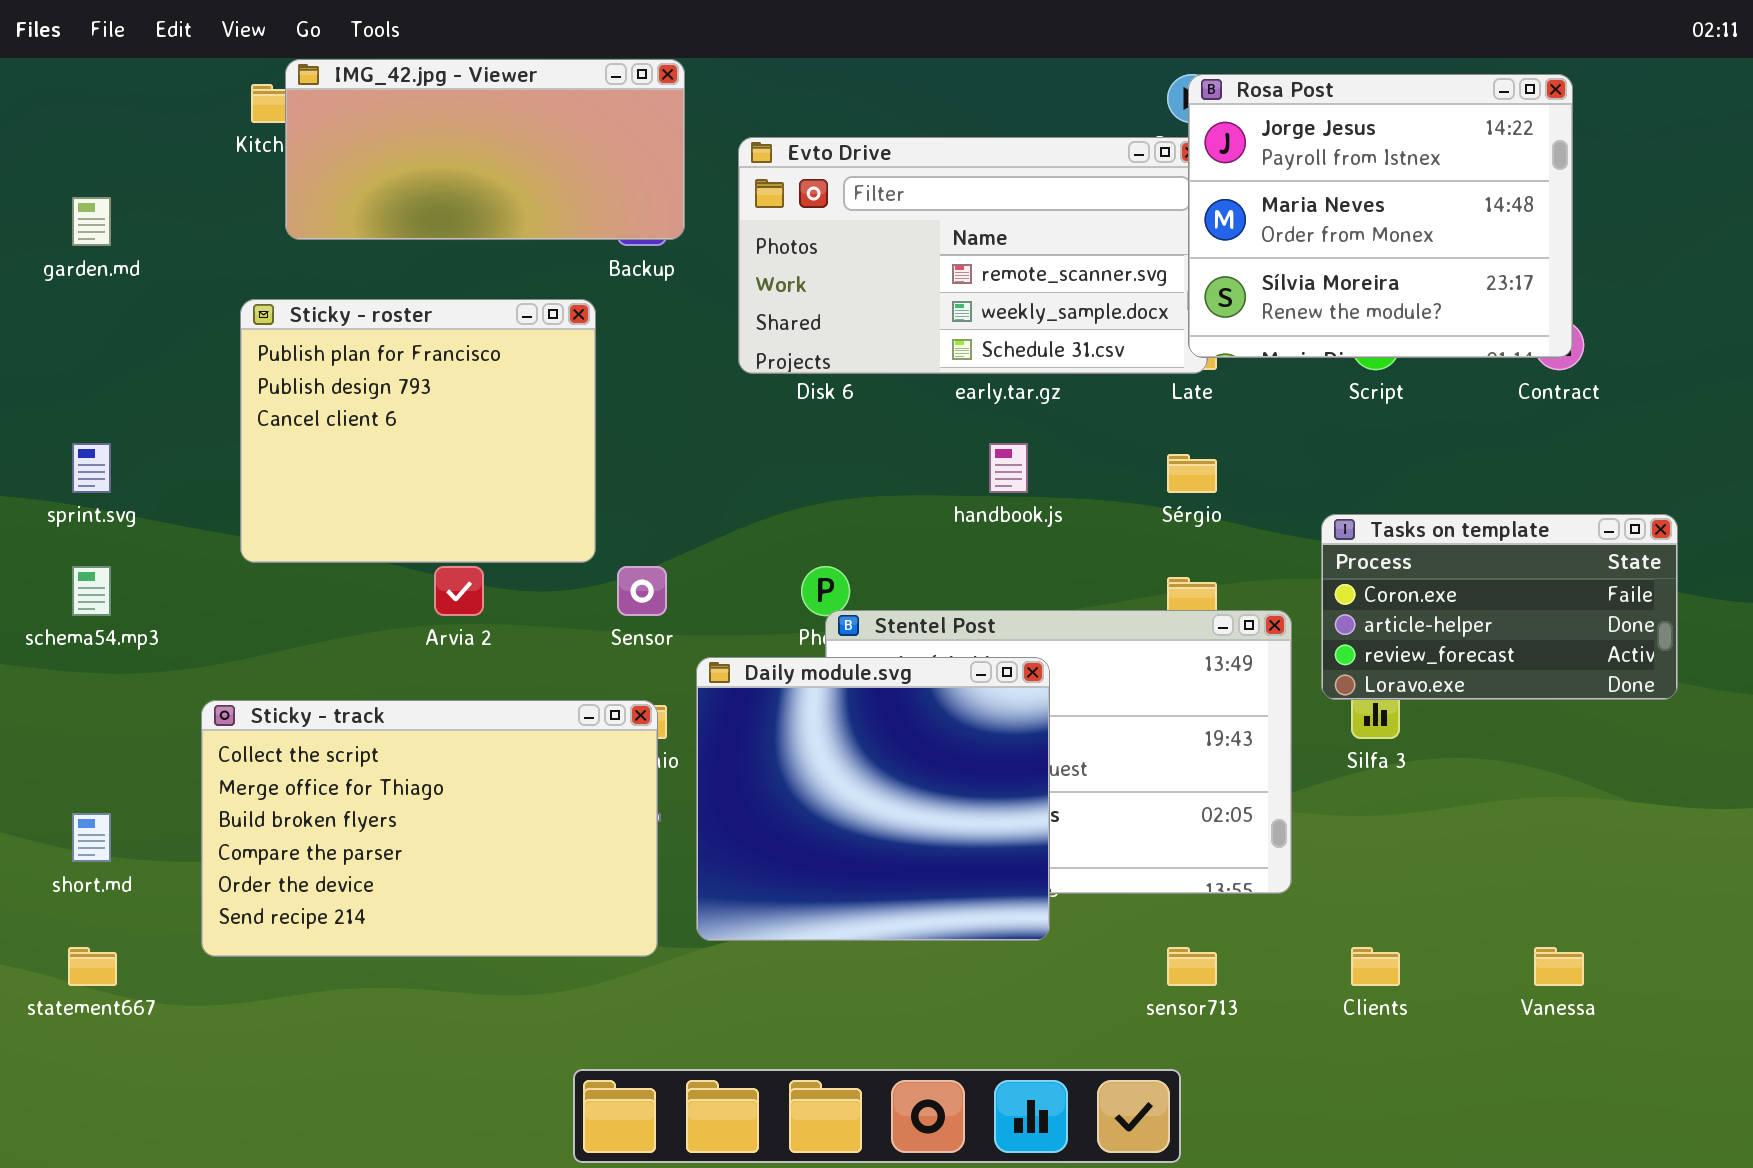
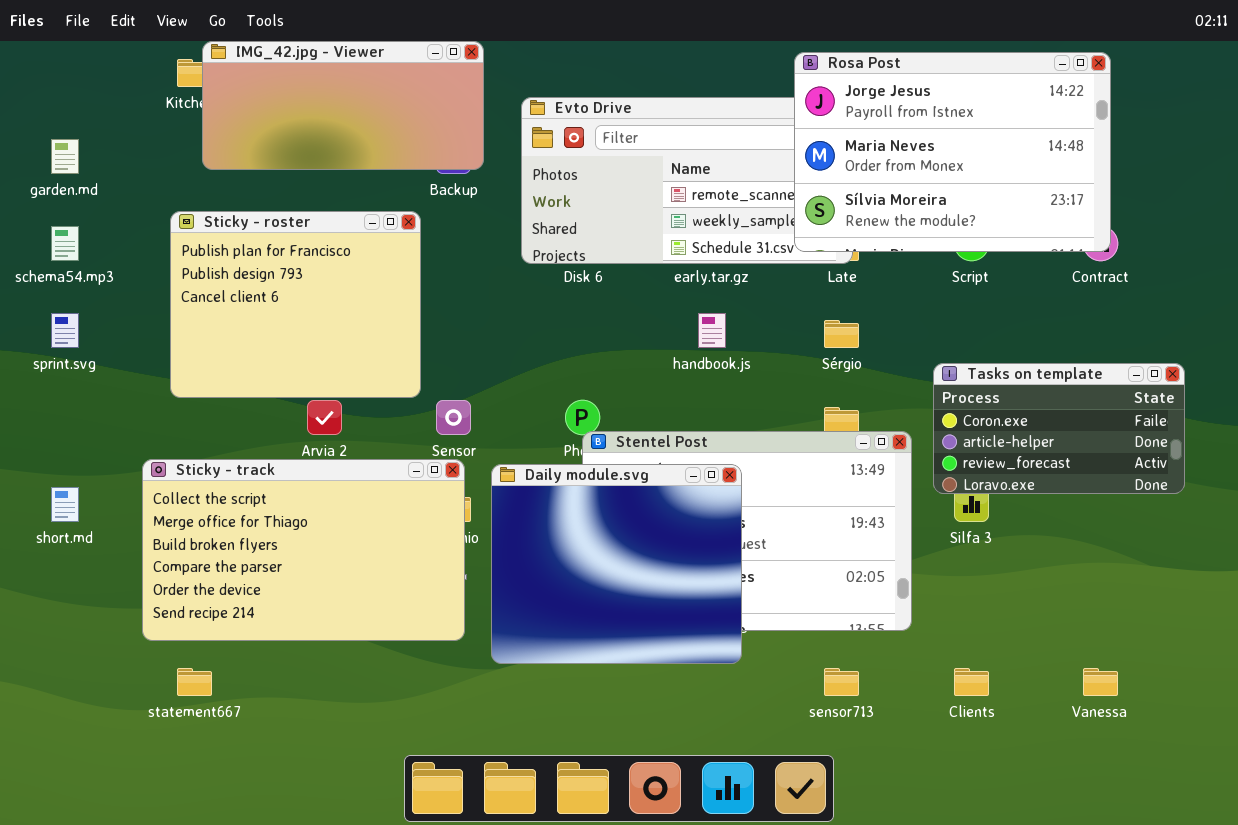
Rosa Post: [1188,74,1573,358] -> [794,52,1111,252], resized
schema54.mp3: [72,566,111,616] -> [51,226,79,261], moved
Sticky - track: [201,700,658,957] -> [142,459,465,641], moved
short.md: [72,813,111,862] -> [51,487,79,522], moved
statement667: [68,947,117,986] -> [177,668,212,696], moved

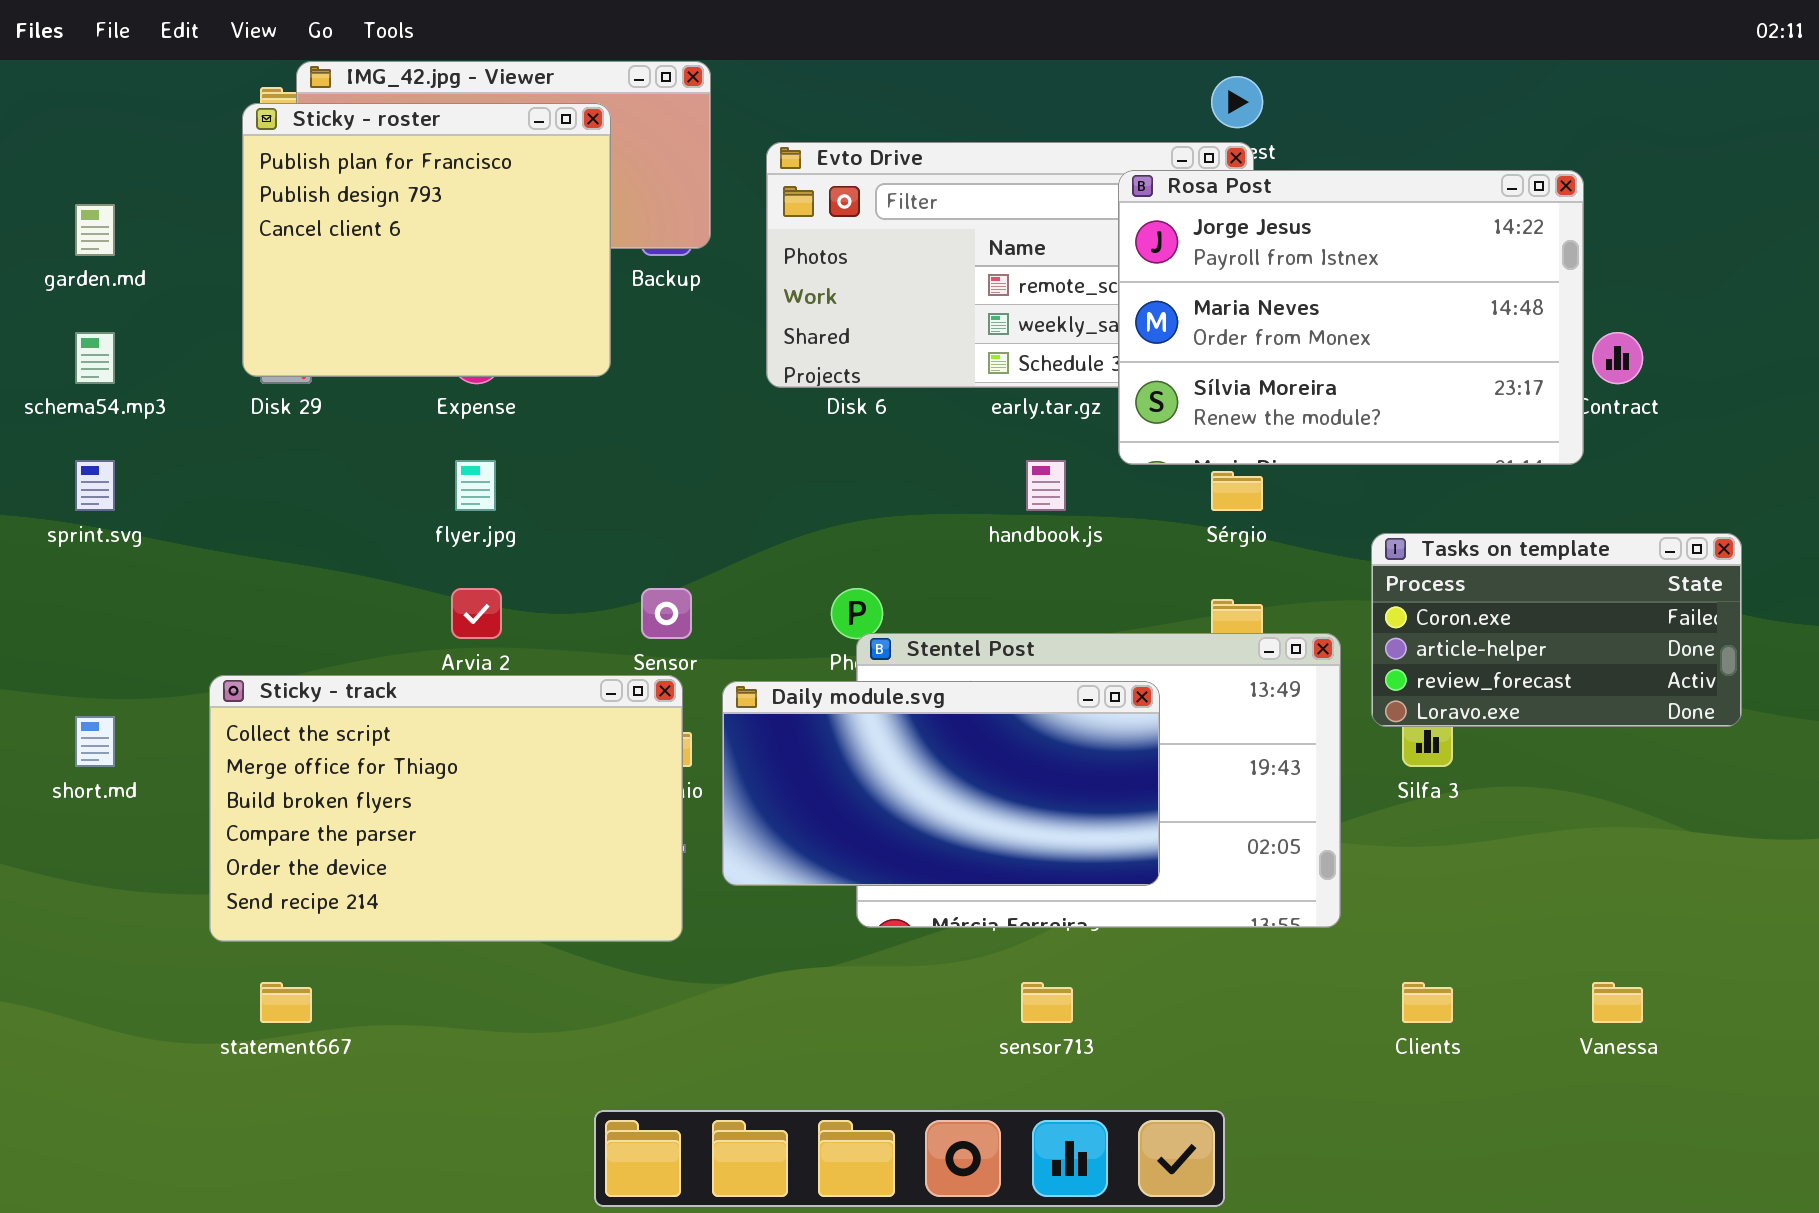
Rosa Post: [794,52,1111,252] -> [1118,170,1584,465], moved
Sticky - roster: [170,211,421,398] -> [242,103,611,377], moved
Daily module.svg: [491,464,742,664] -> [722,681,1160,886], resized
sensor713: [824,668,859,696] -> [1021,982,1073,1023], moved

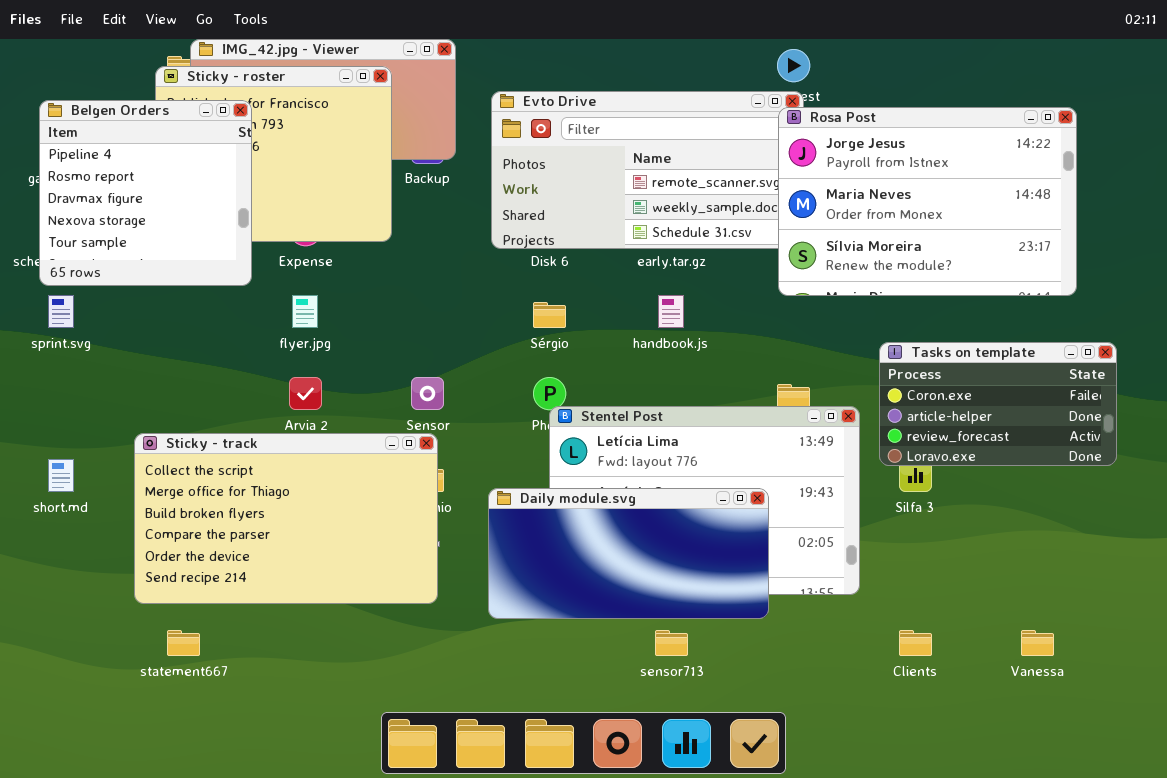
Belgen Orders: none -> [39,100,252,286], opened
Rosa Post: [1118,170,1584,465] -> [778,107,1077,296], moved
Sérgio: [1211,471,1263,511] -> [533,302,566,328], moved
Daily module.svg: [722,681,1160,886] -> [488,488,769,619], moved

